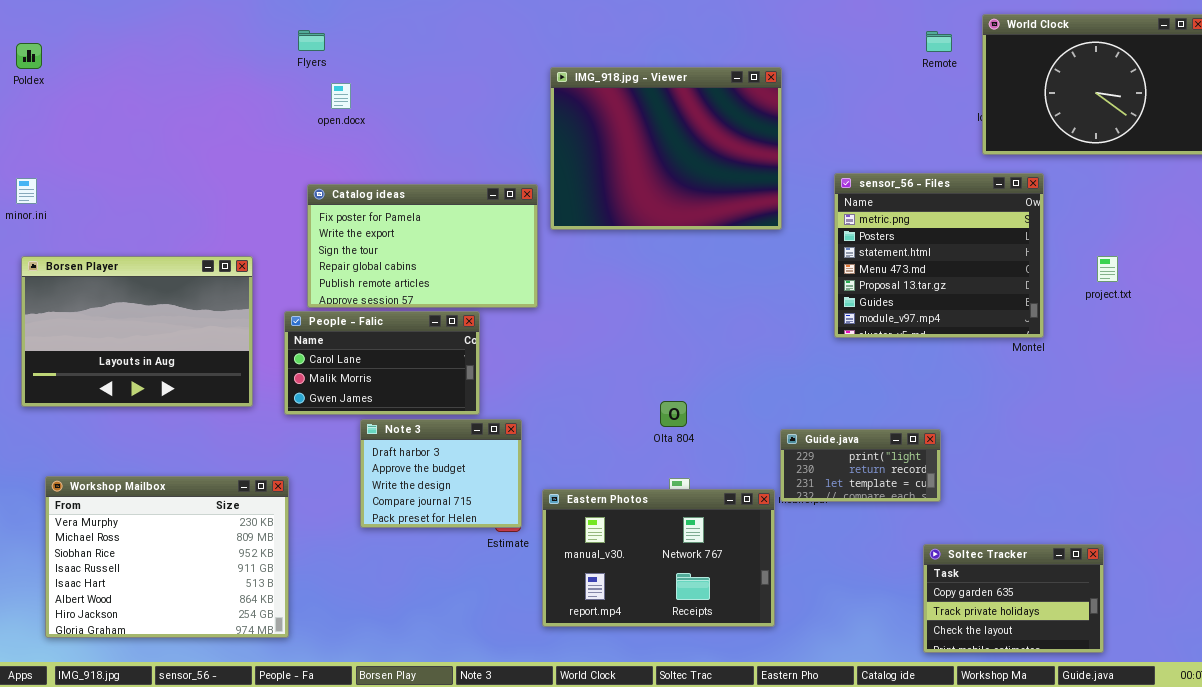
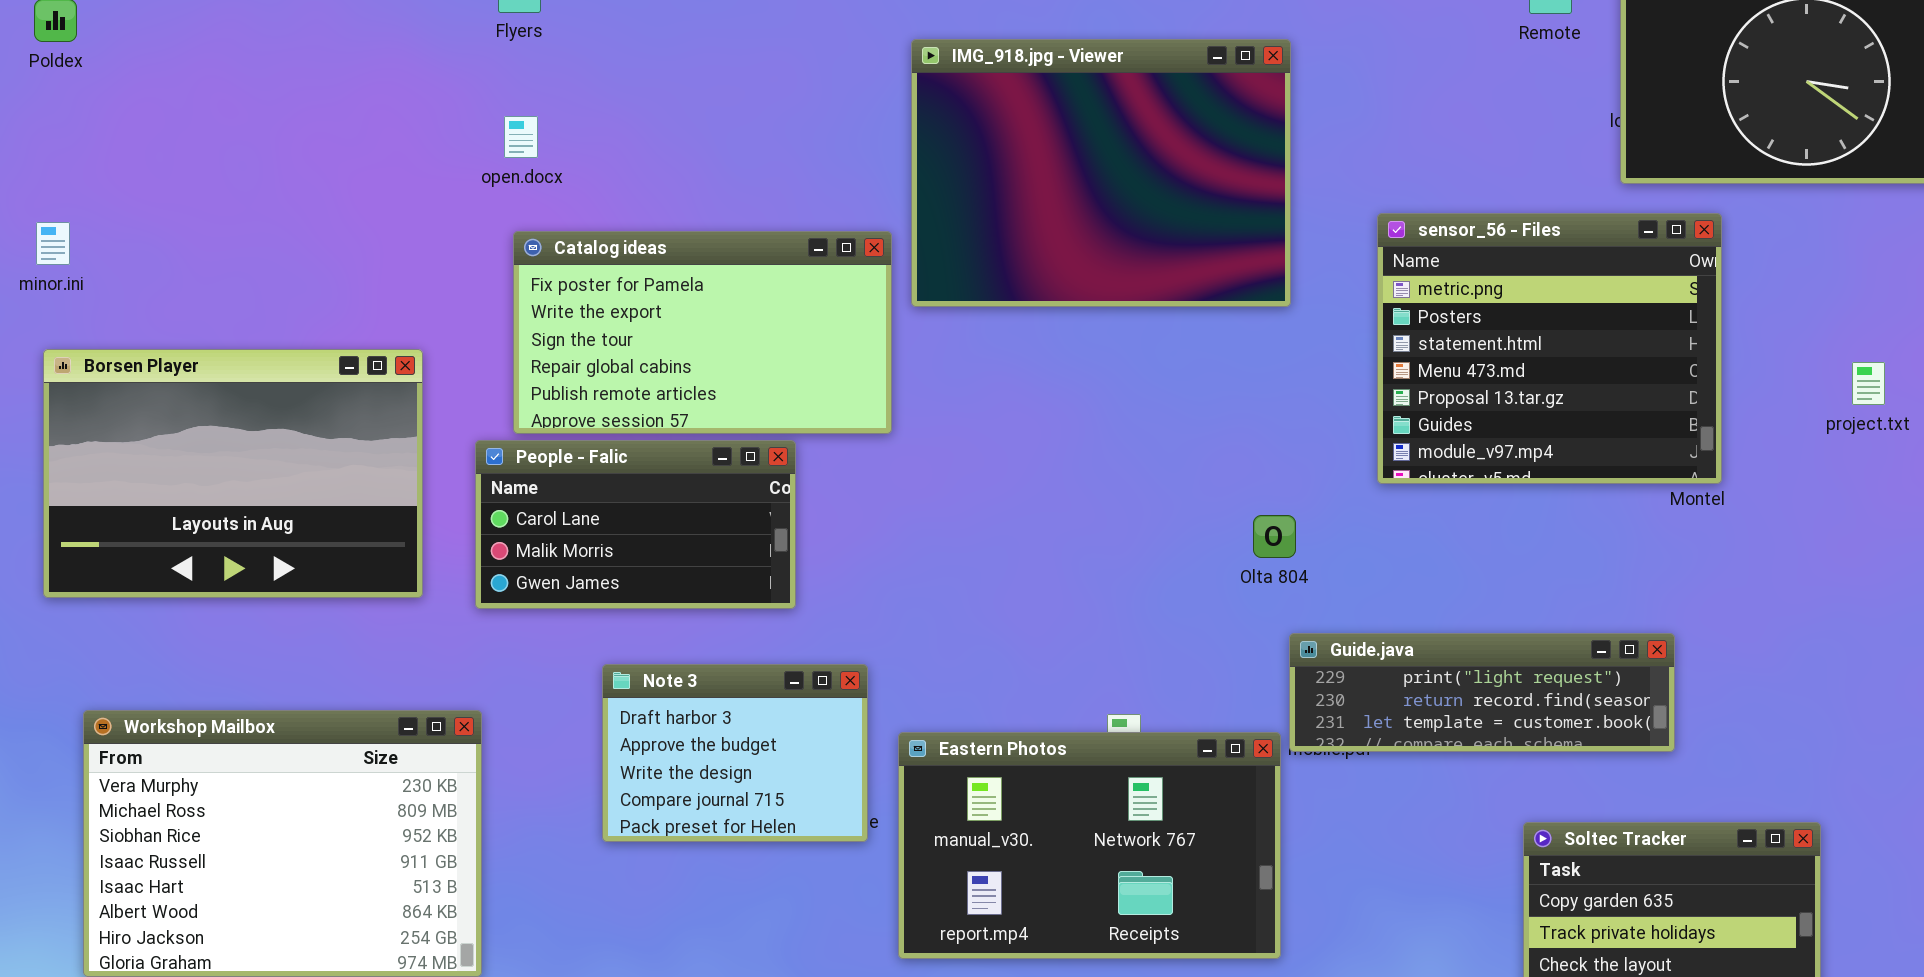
open.docx: [331,83,351,109] -> [504,116,538,158], moved
project.txt: [1097,256,1118,282] -> [1852,362,1885,405], moved
Olta 804: [660,401,687,427] -> [1253,515,1296,558], moved
Note 3: [360,419,522,528] -> [602,664,868,842], moved
Guide.java: [780,429,941,502] -> [1289,633,1675,752], resized

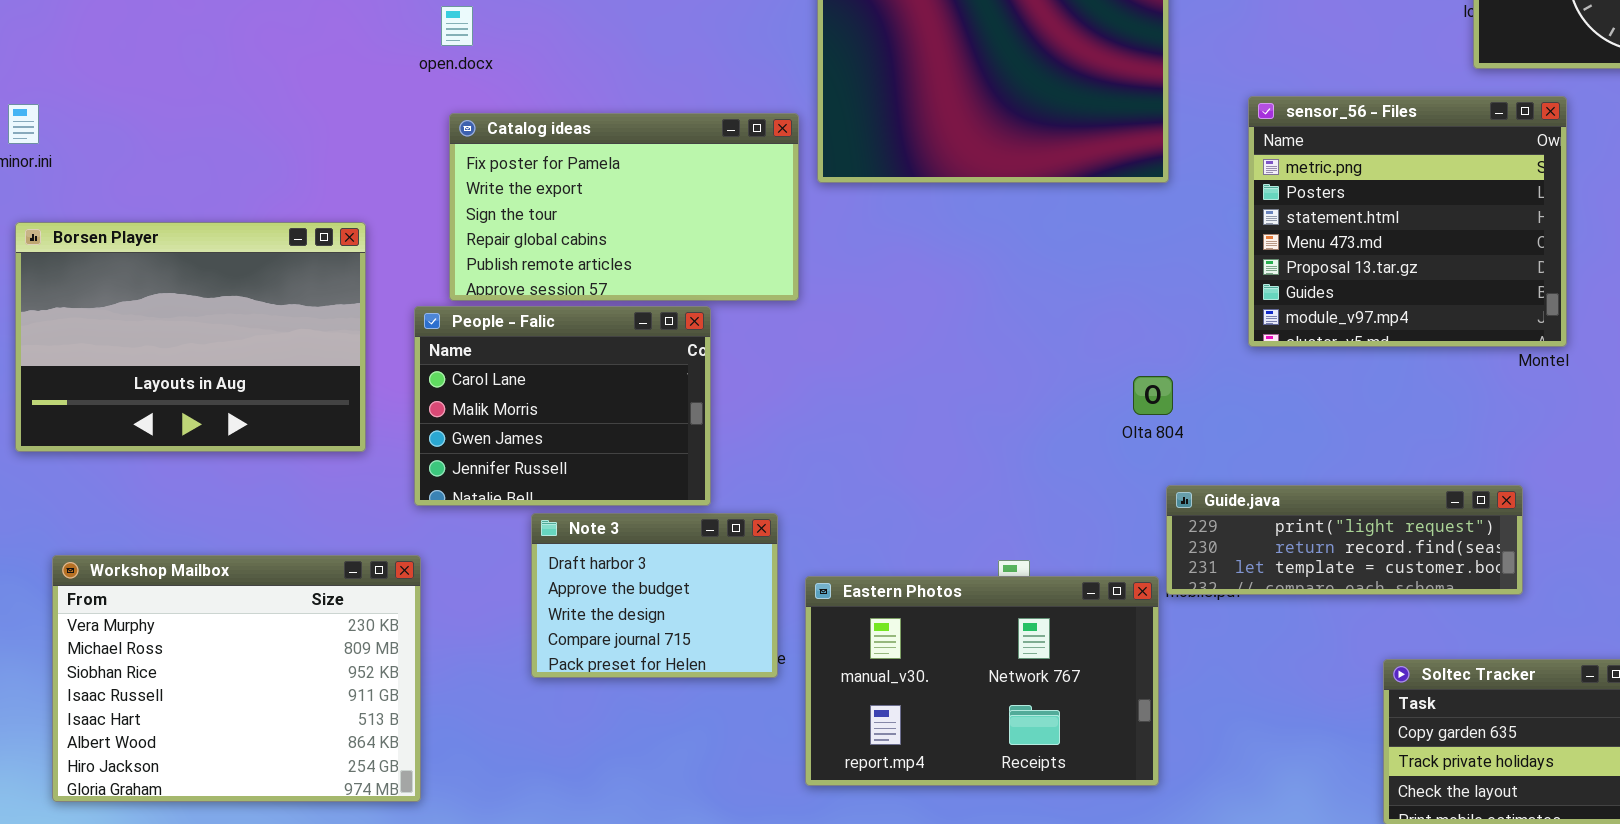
People - Falic: [475,440,796,609] -> [414,306,711,506], resized

